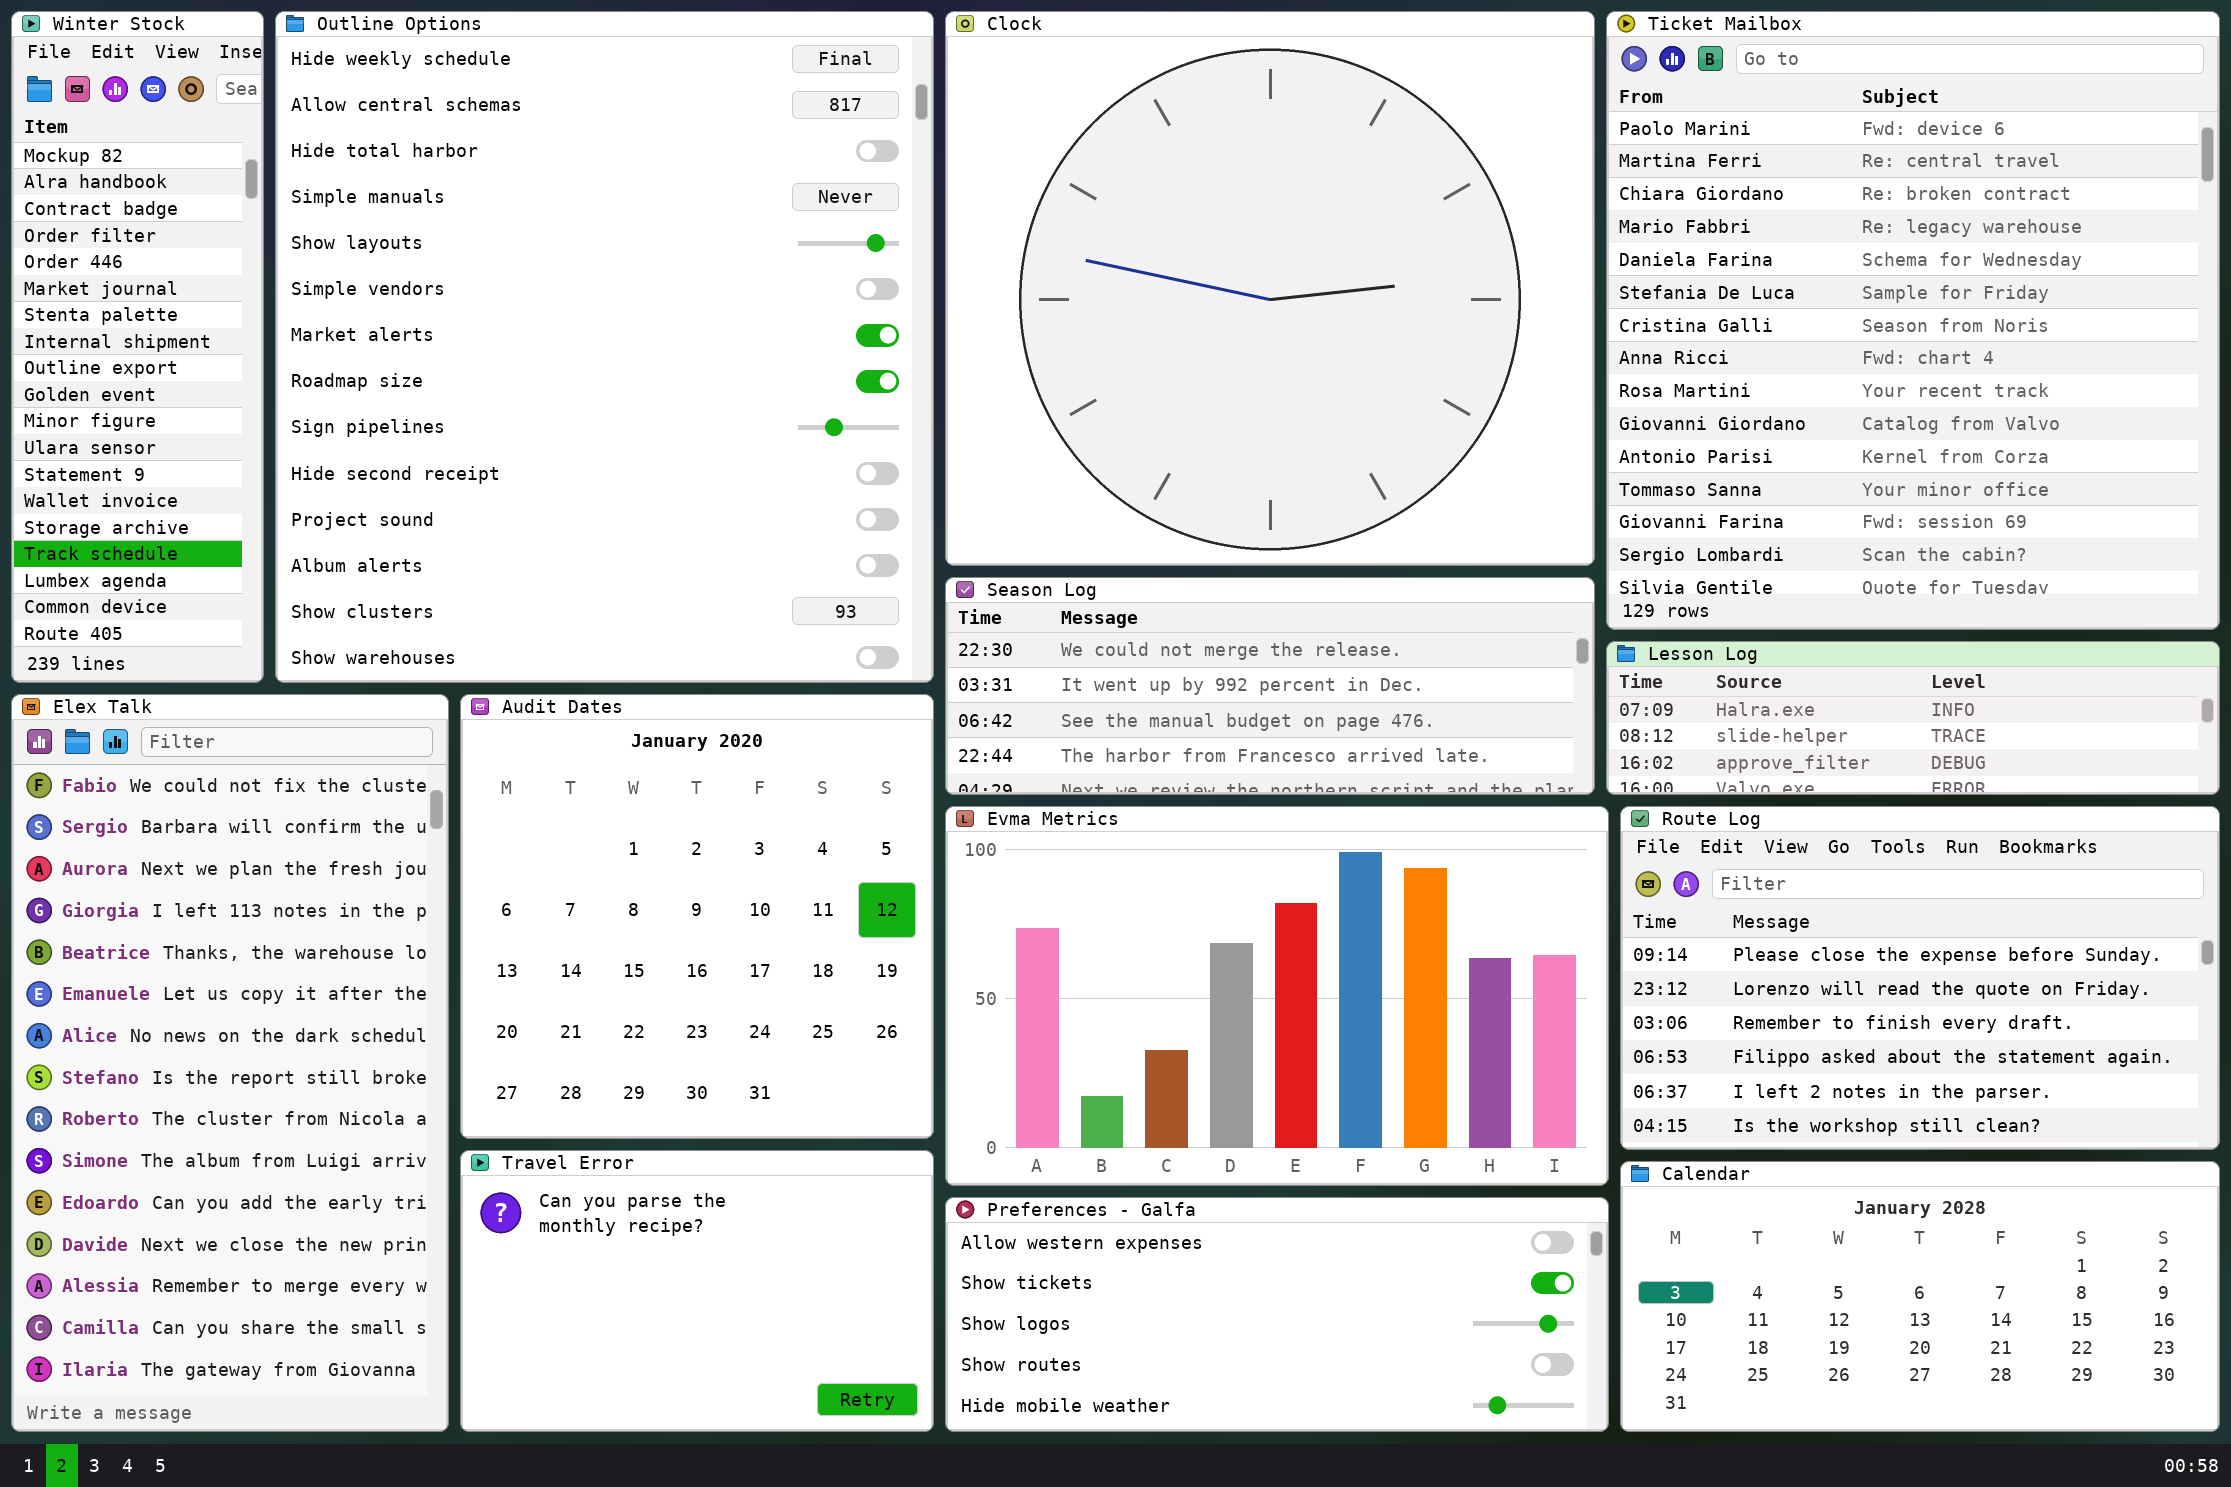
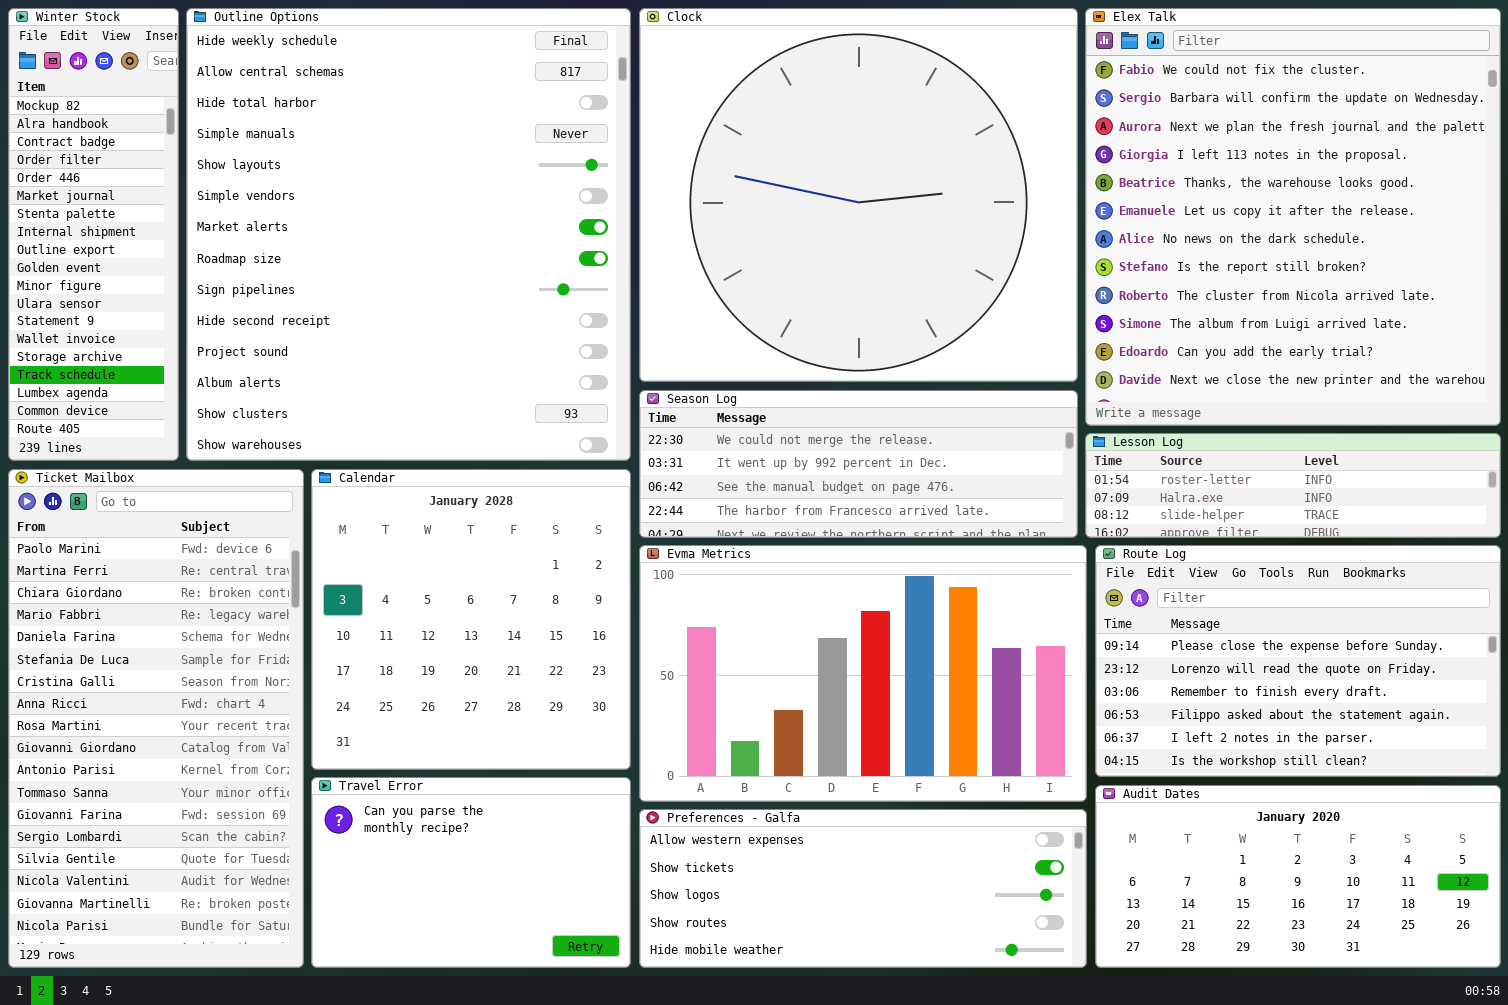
Ticket Mailbox: [1606,11,2220,630] -> [8,469,304,968], moved, resized
Lesson Log: [1606,641,2220,795] -> [1085,433,1501,538], scrolled up 1 row
Elex Talk: [11,694,449,1432] -> [1085,8,1501,426], moved, resized
Audit Dates: [460,694,934,1139] -> [1095,785,1501,968], moved, resized
Calendar: [1620,1161,2220,1432] -> [311,469,631,770], moved, resized

